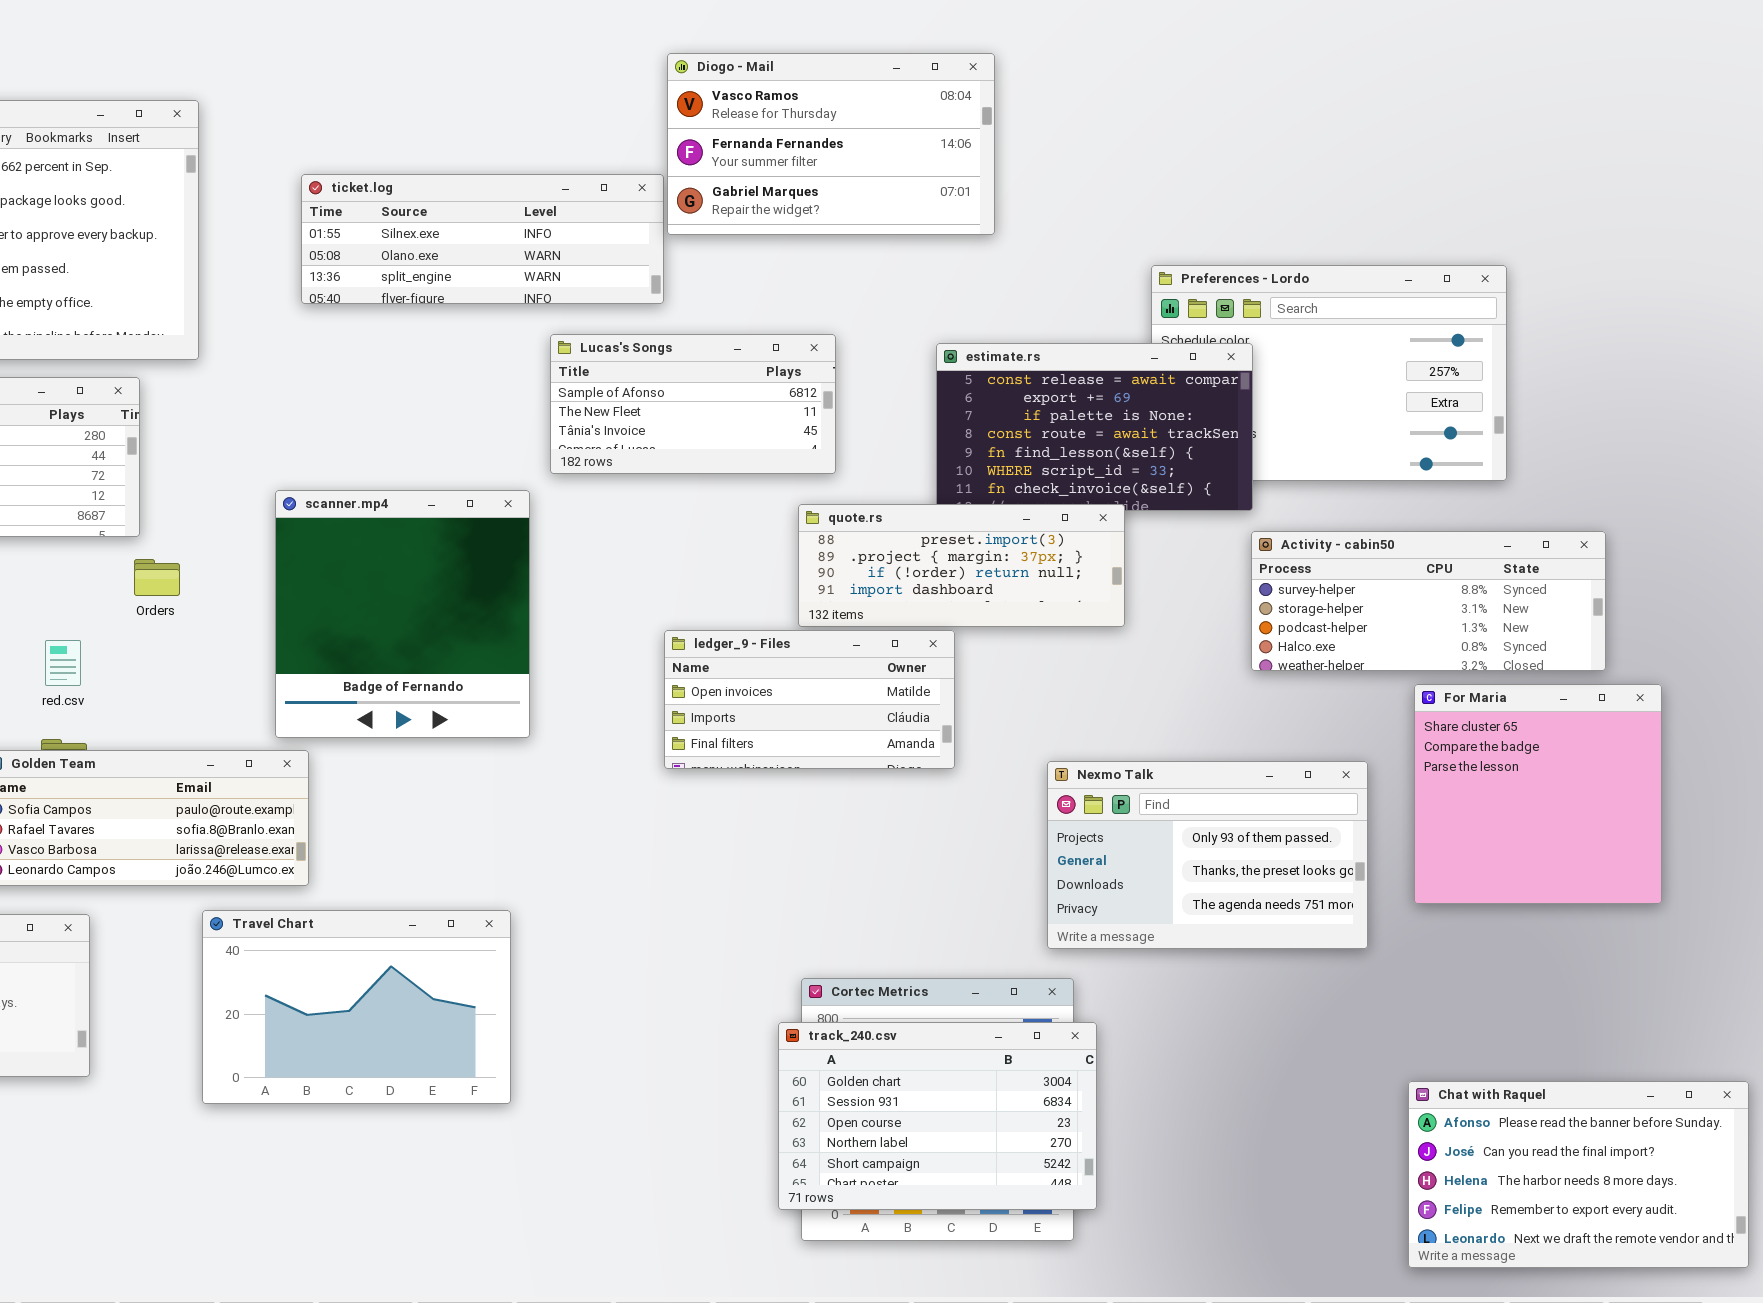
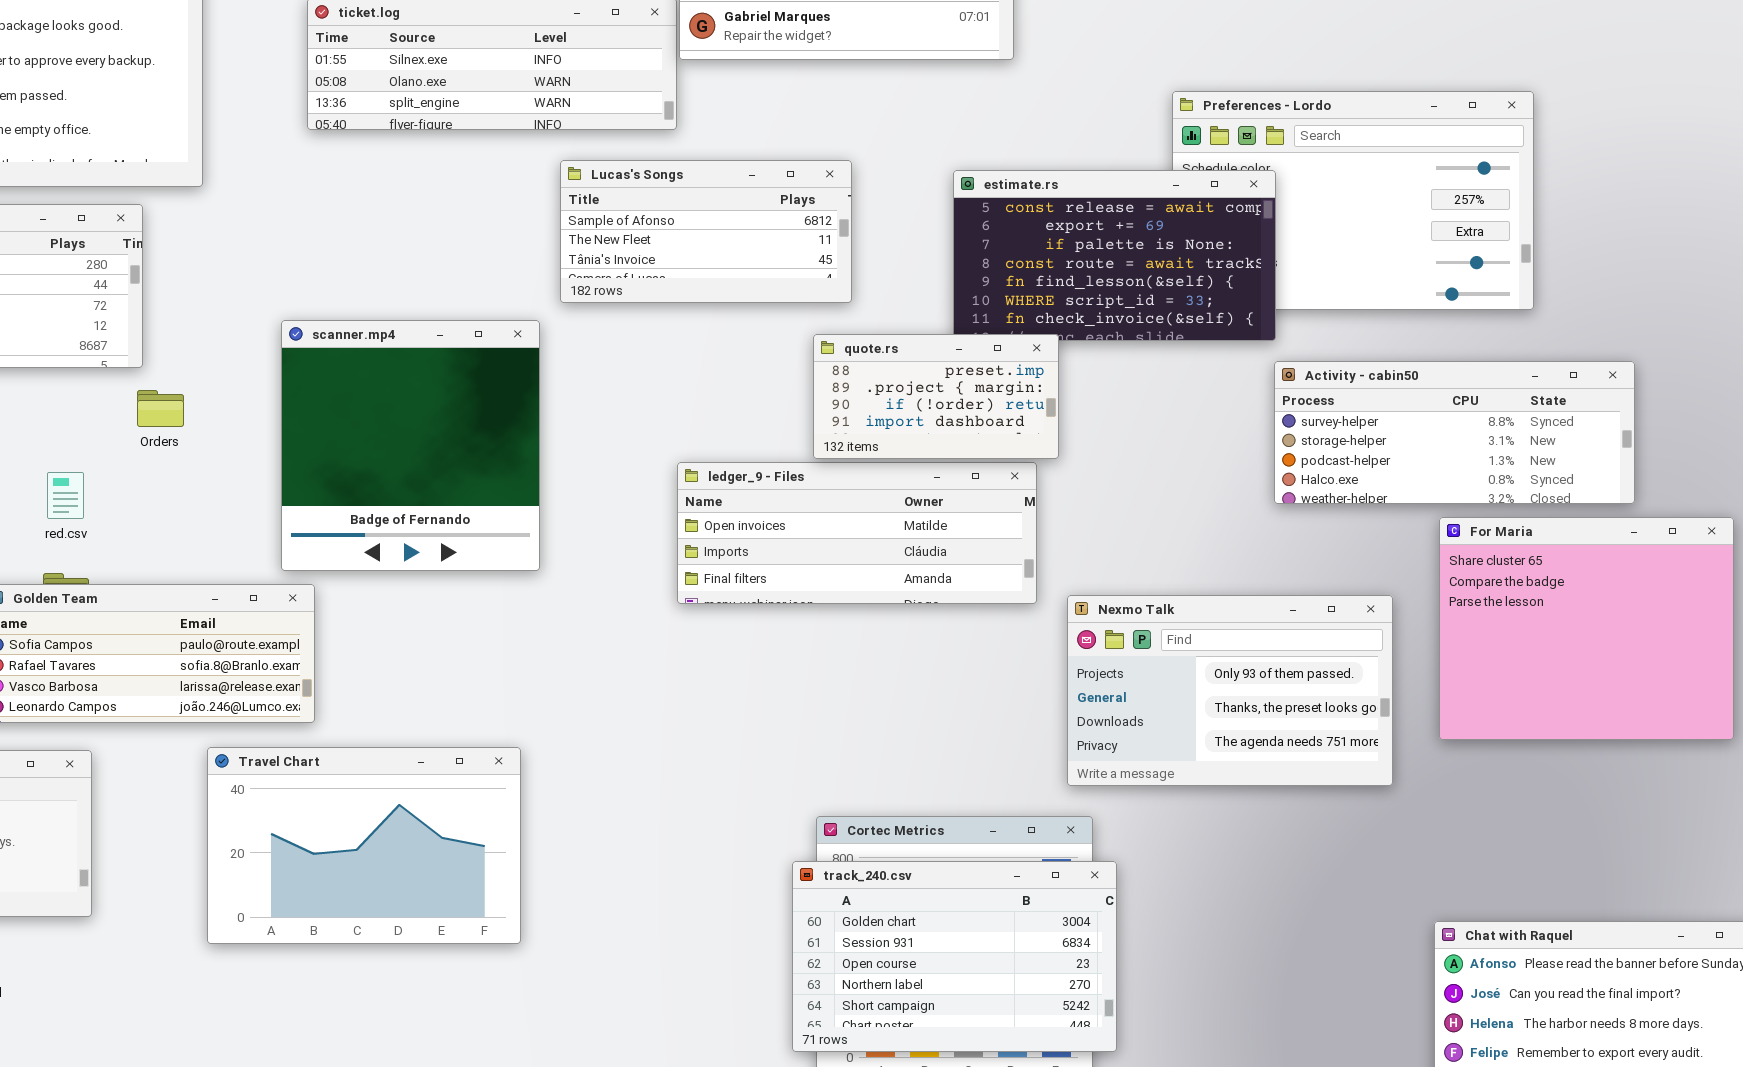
quote.rs: [798,504,1125,627] -> [813,334,1059,459], resized
ledger_9 - Files: [664,630,955,769] -> [677,462,1037,604], resized
For Maria: [1414,684,1662,904] -> [1439,517,1734,740], resized

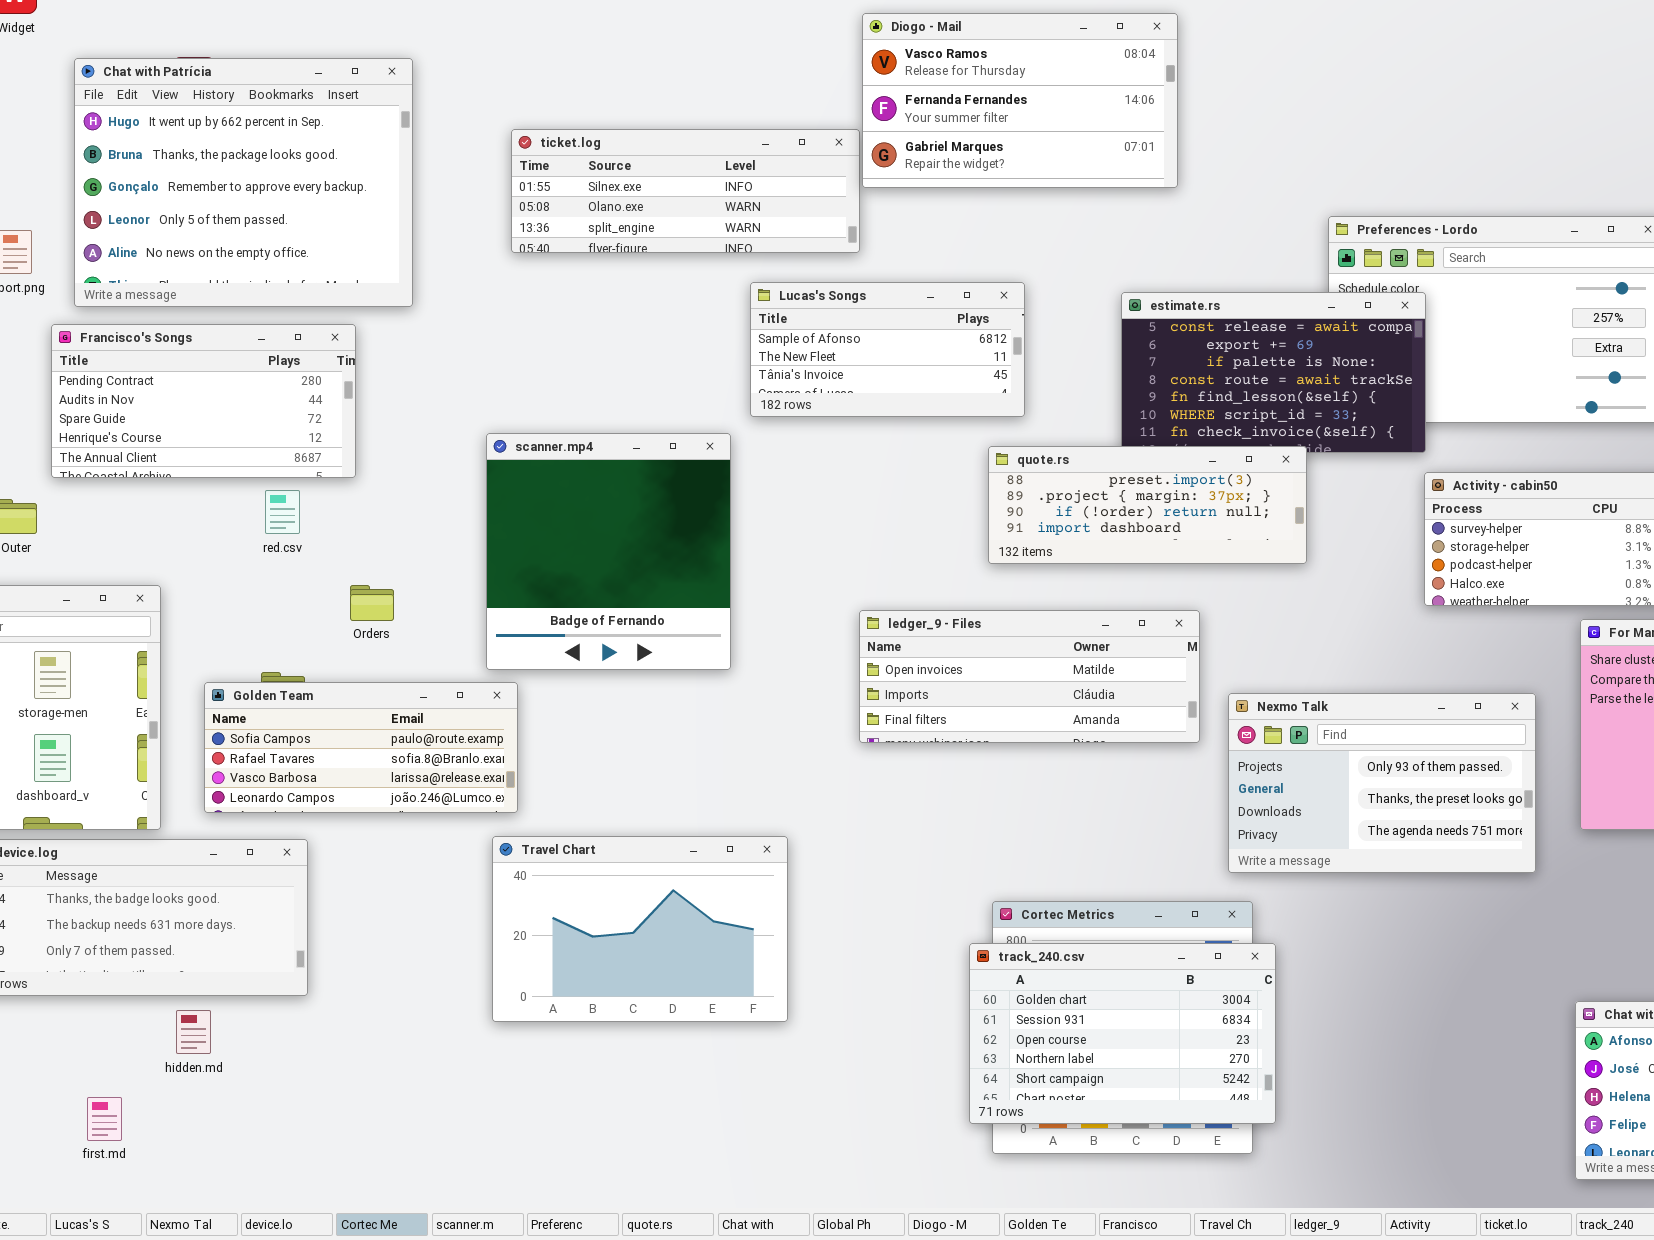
quote.rs: [813,334,1059,459] -> [988,446,1307,564], resized
Orders: [137,390,184,427] -> [350,585,394,621], moved
ledger_9 - Files: [677,462,1037,604] -> [859,610,1200,743], moved
red.csv: [47,472,84,519] -> [265,490,300,534], moved
Travel Chart: [207,747,521,944] -> [492,836,788,1022], moved

